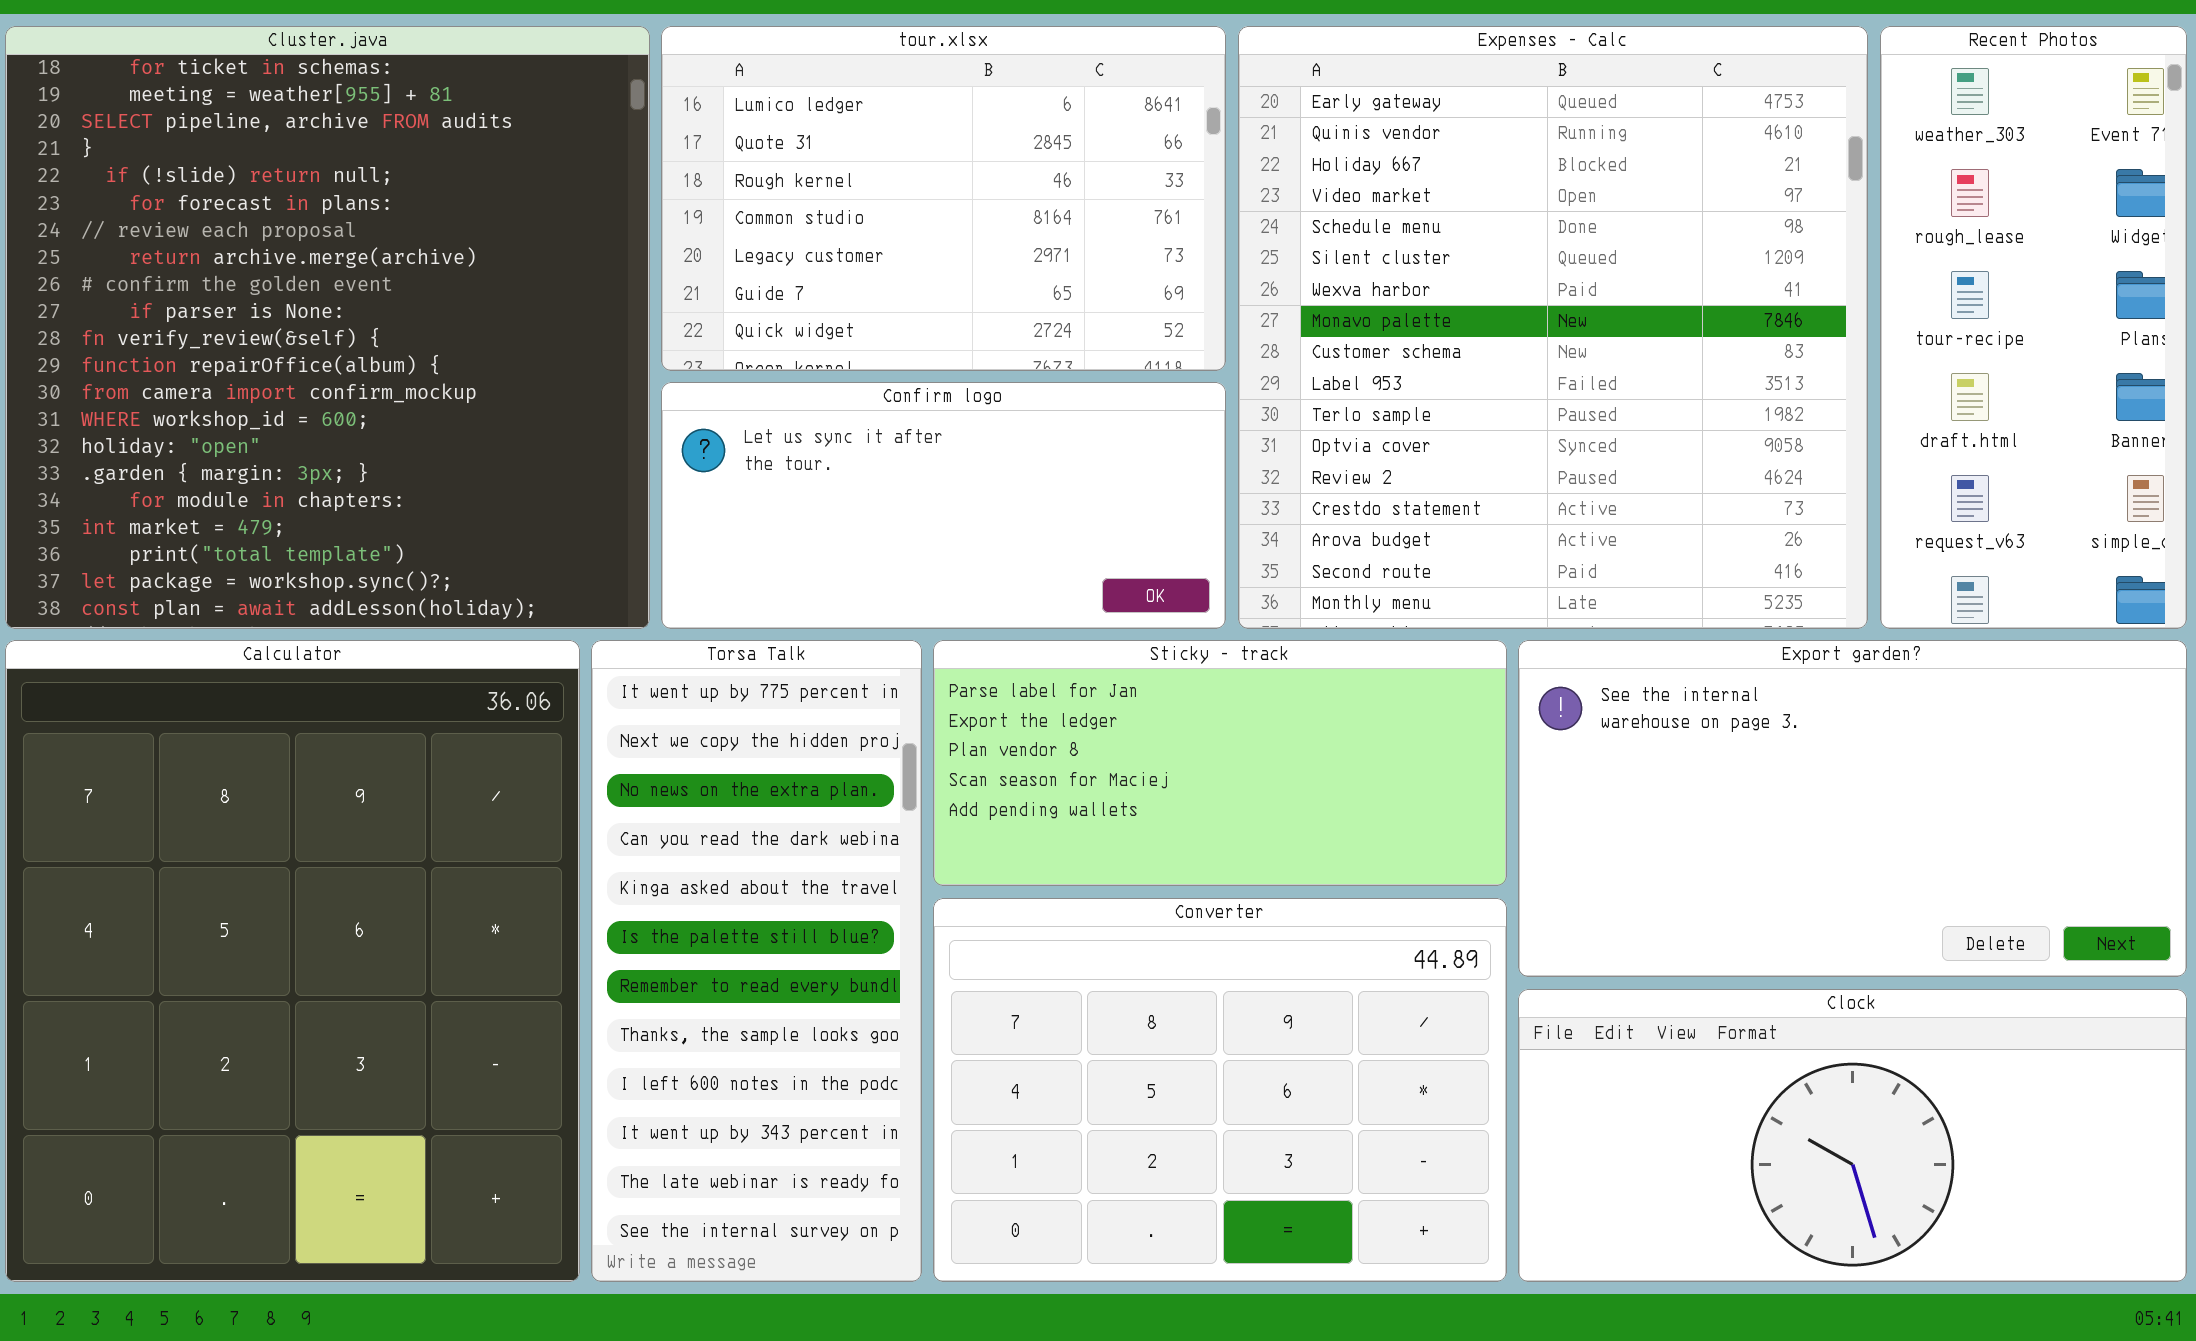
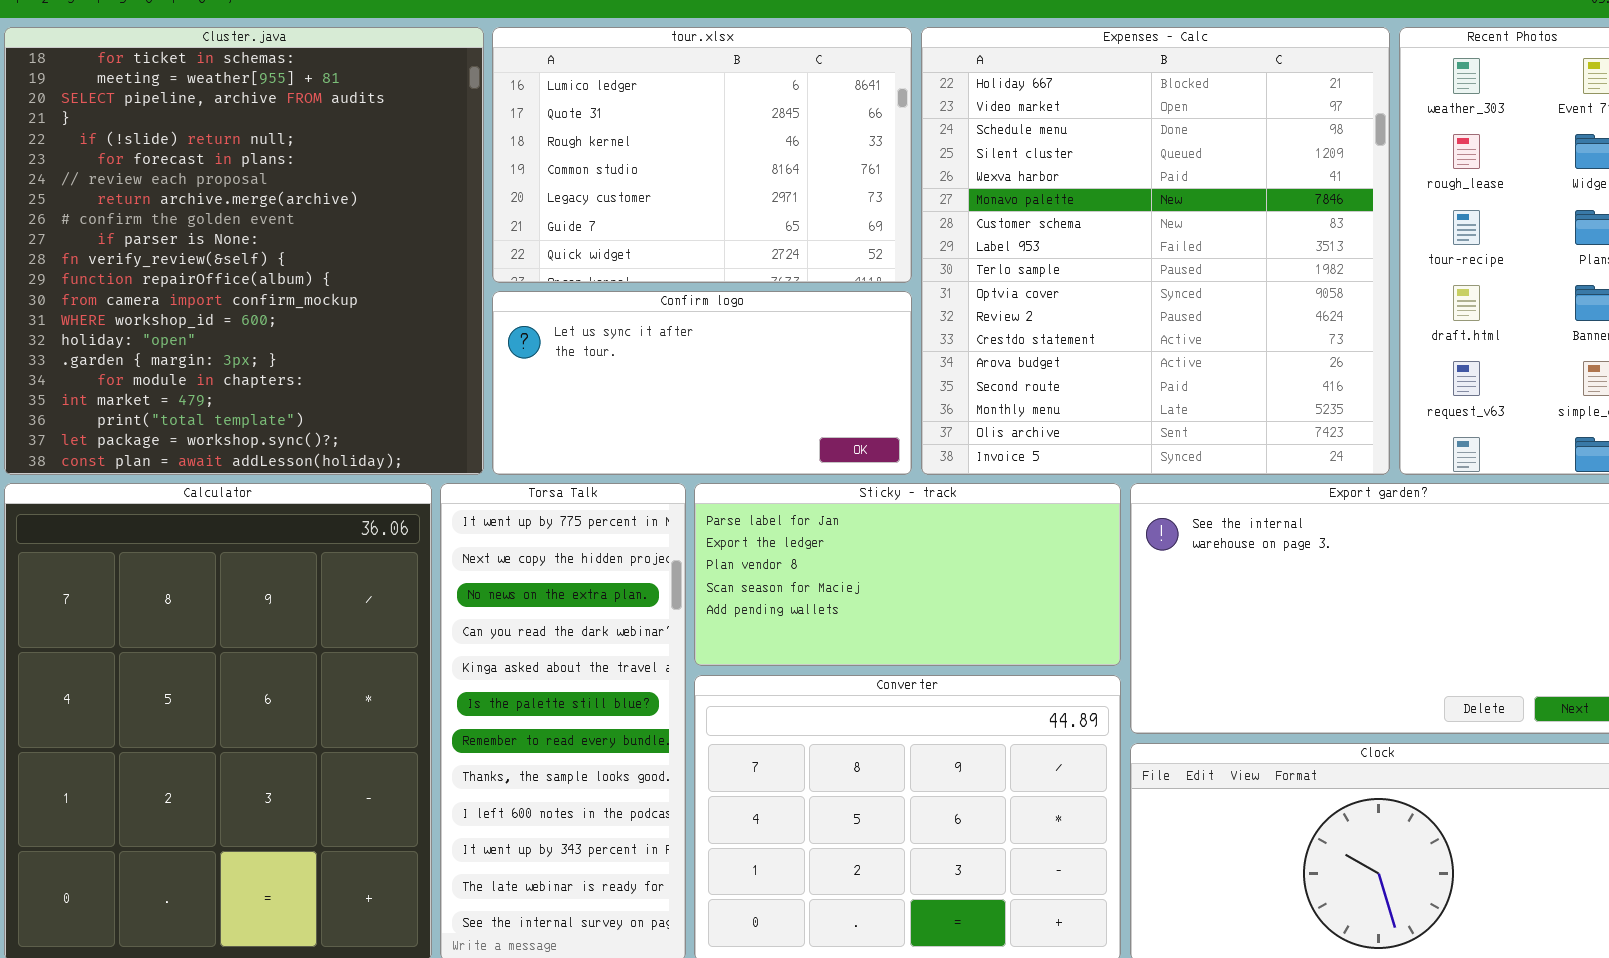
Expenses - Calc: [1238,26,1868,629] -> [921,27,1390,475], scrolled down 2 rows

